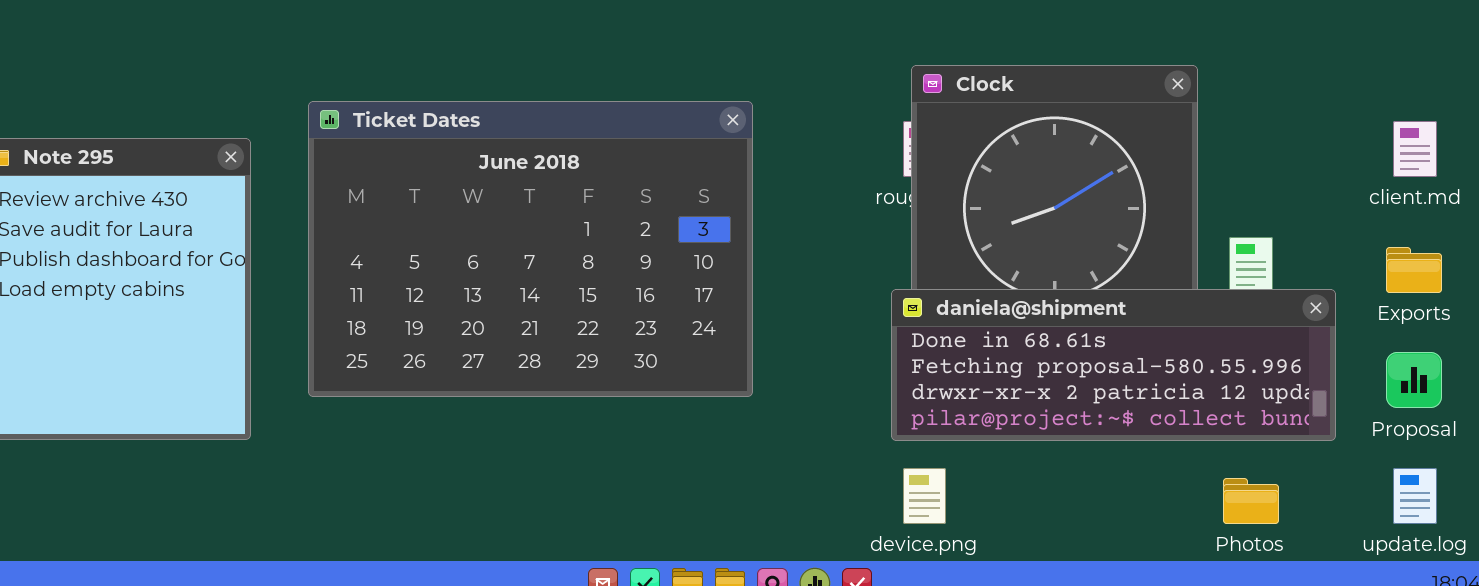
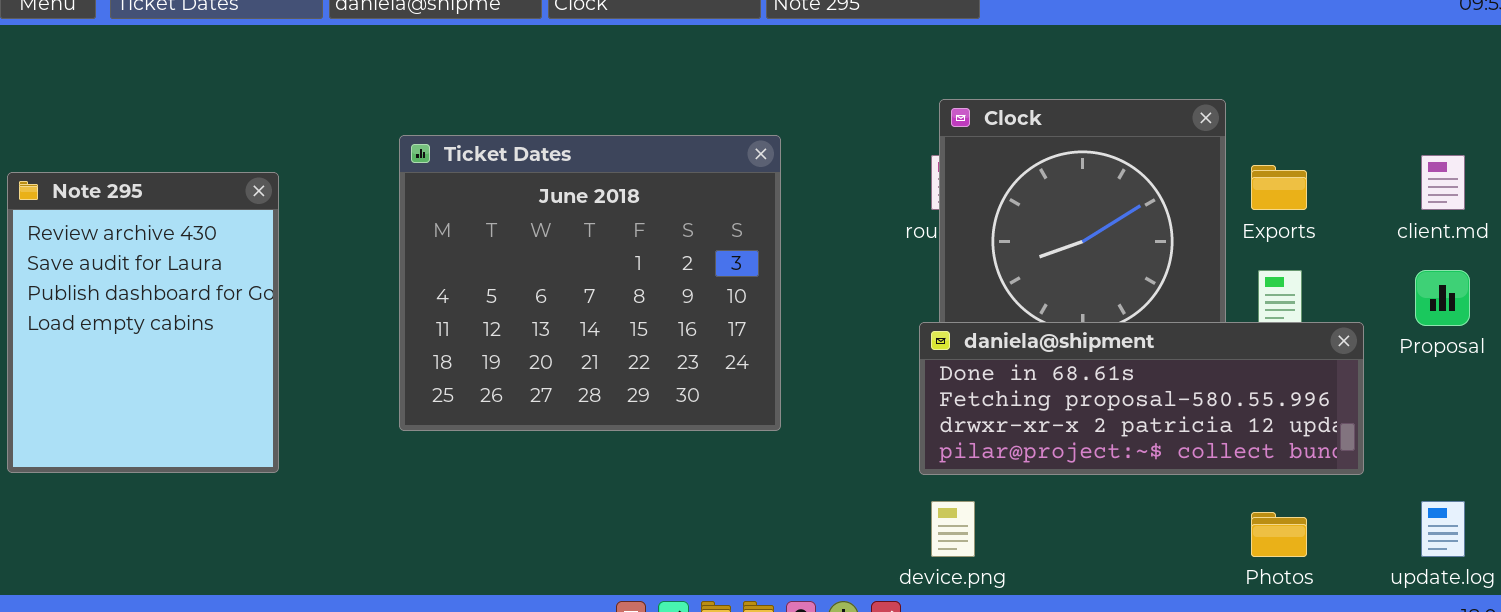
Ticket Dates: [308,101,753,397] -> [399,135,781,431], resized
Exports: [1386,247,1442,293] -> [1251,165,1307,210], moved
Proposal: [1386,352,1442,408] -> [1415,270,1470,326], moved

